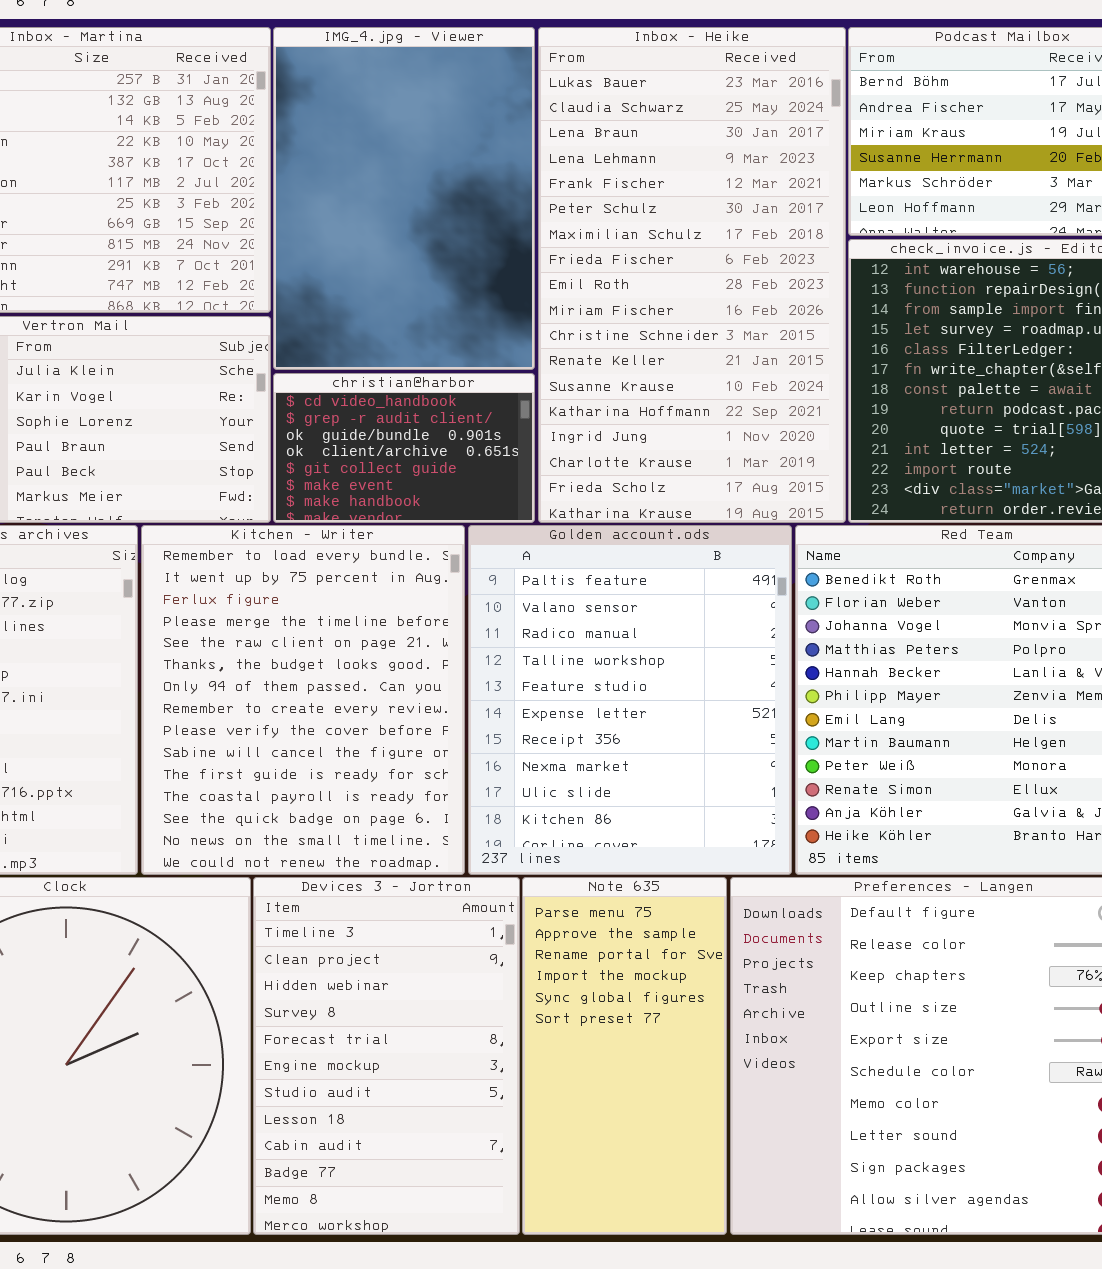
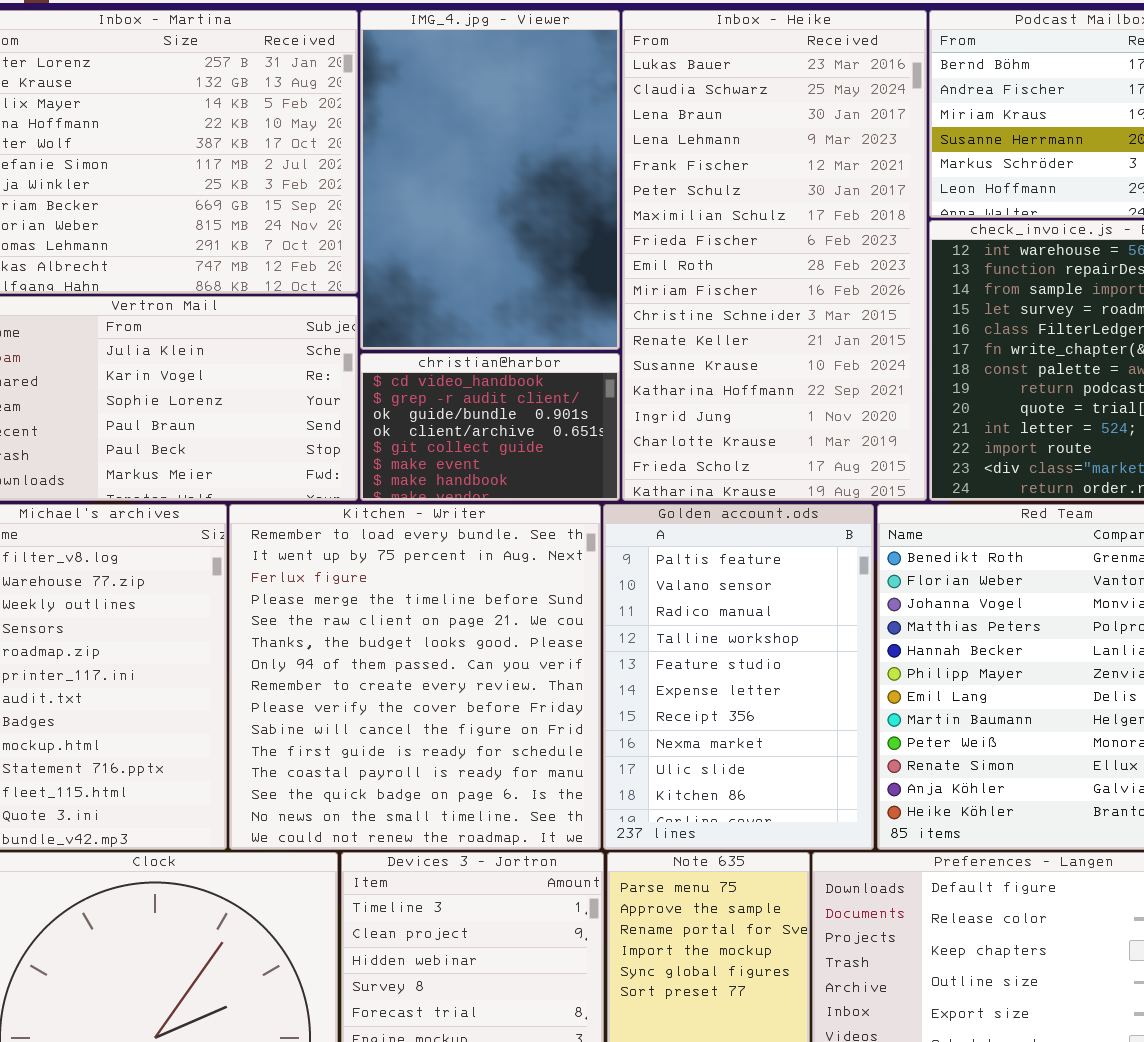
Kitchen - Writer: [141,525,465,875] -> [229,504,601,850], resized
Golden account.ods: [468,525,792,875] -> [603,504,874,850], resized

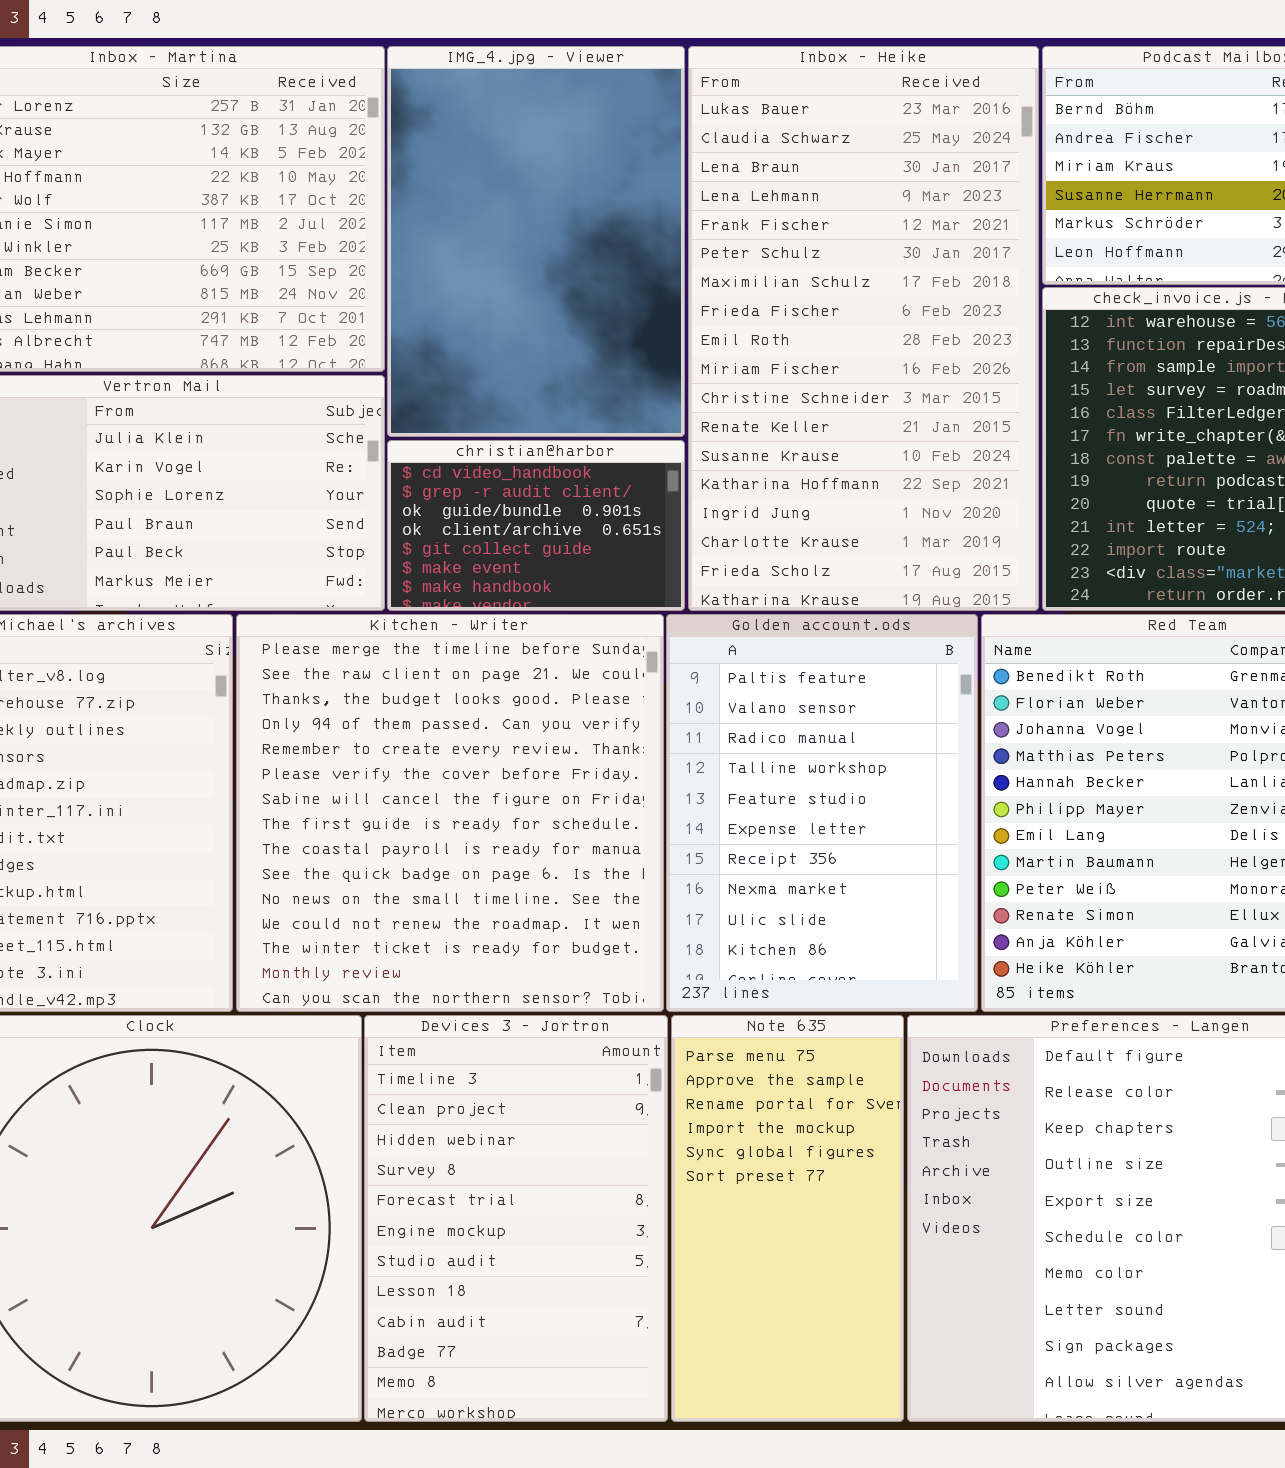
Kitchen - Writer: [229,504,601,850] -> [236,614,664,1012], scrolled down 3 rows

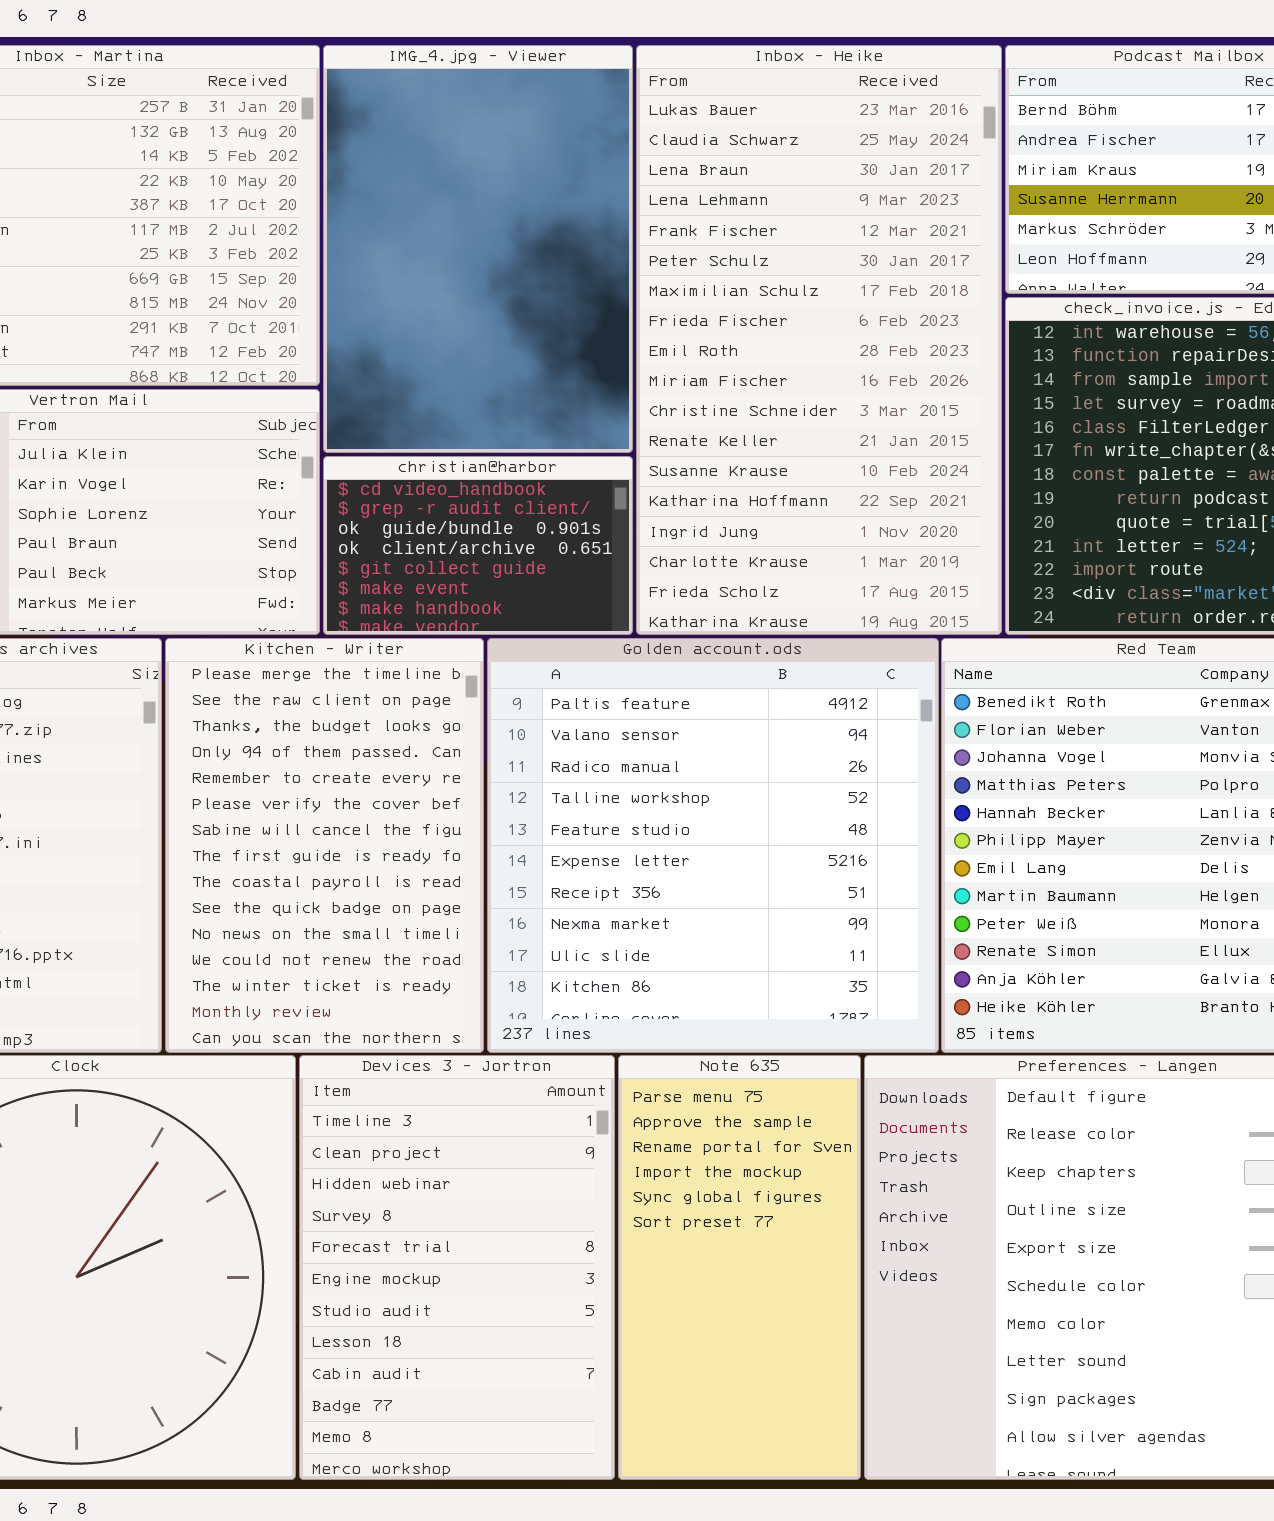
Kitchen - Writer: [236,614,664,1012] -> [165,638,484,1053], resized
Golden account.ods: [666,614,978,1012] -> [487,638,939,1053], resized

